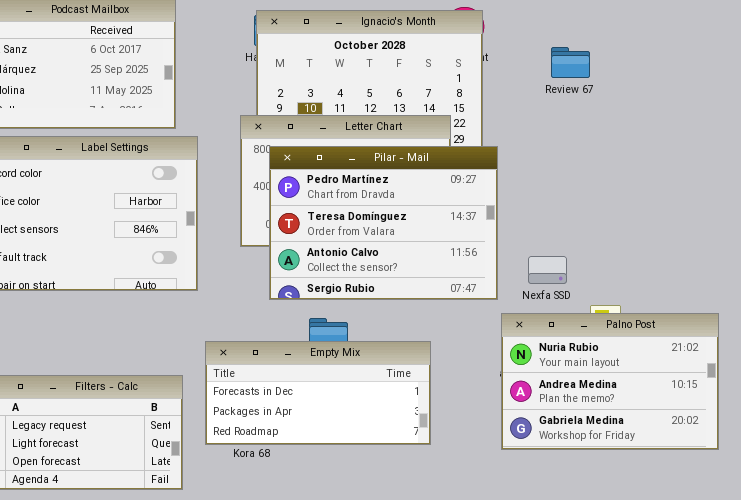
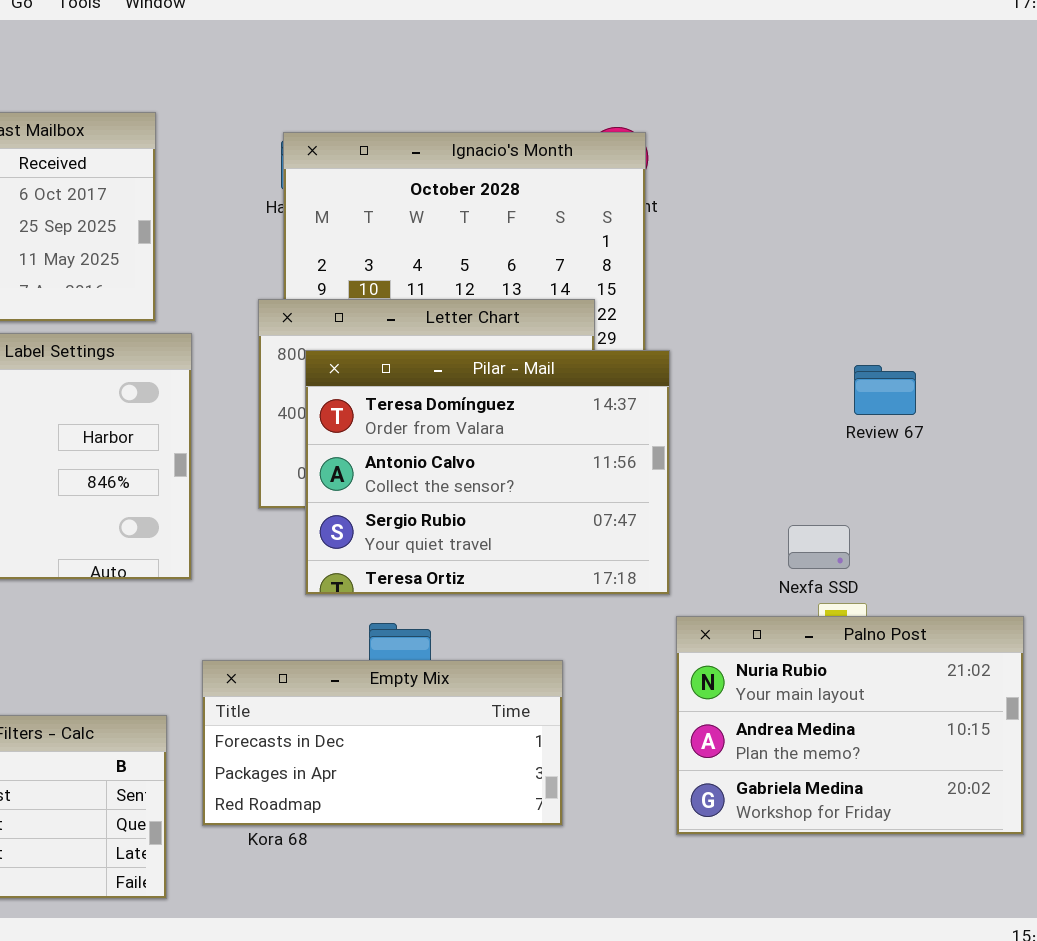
Review 67: [551,47,590,78] -> [854,365,916,415], moved
Pilar - Mail: [269,146,498,300] -> [305,350,670,595], scrolled down 1 row
Nexfa SSD: [528,256,567,284] -> [788,525,850,569], moved

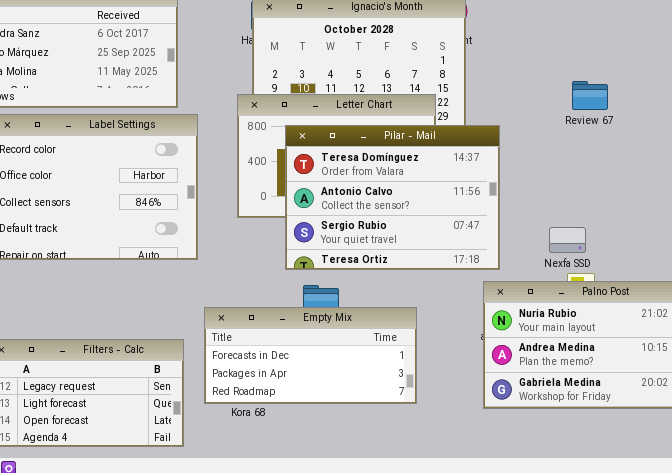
Pilar - Mail: [305,350,670,595] -> [285,125,500,270], moved
Review 67: [854,365,916,415] -> [572,81,608,110], moved

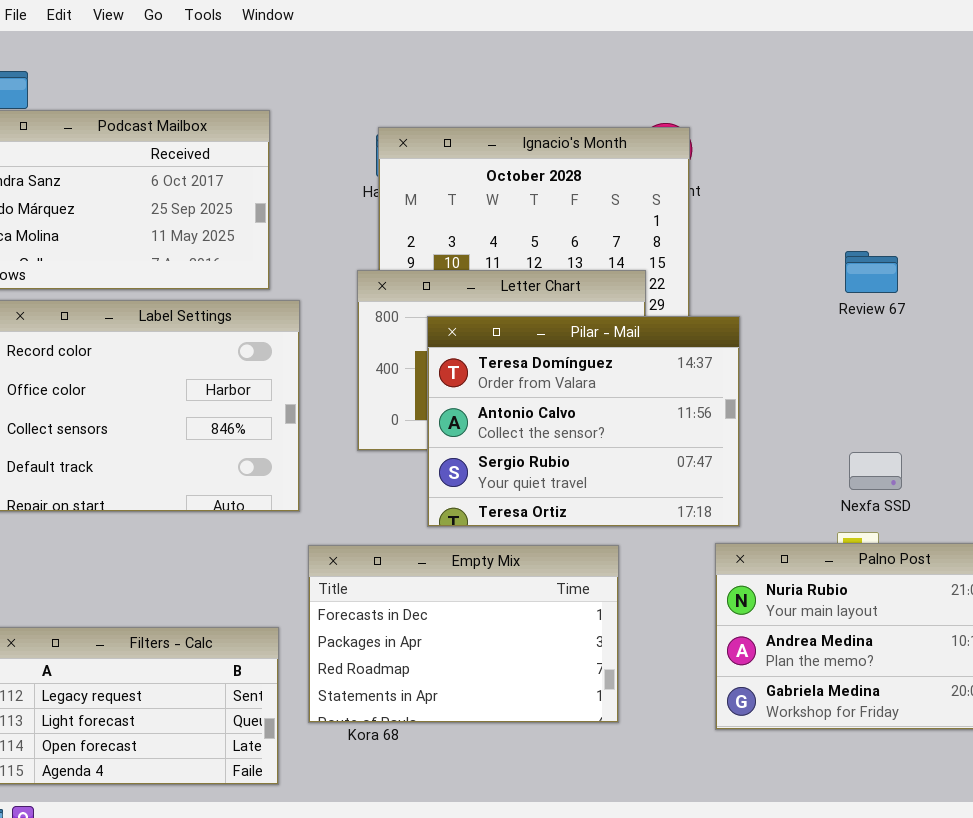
Nexfa SSD: [549,227,586,253] -> [849,452,902,490], moved
Empty Mix: [204,307,417,404] -> [308,545,619,723], resized

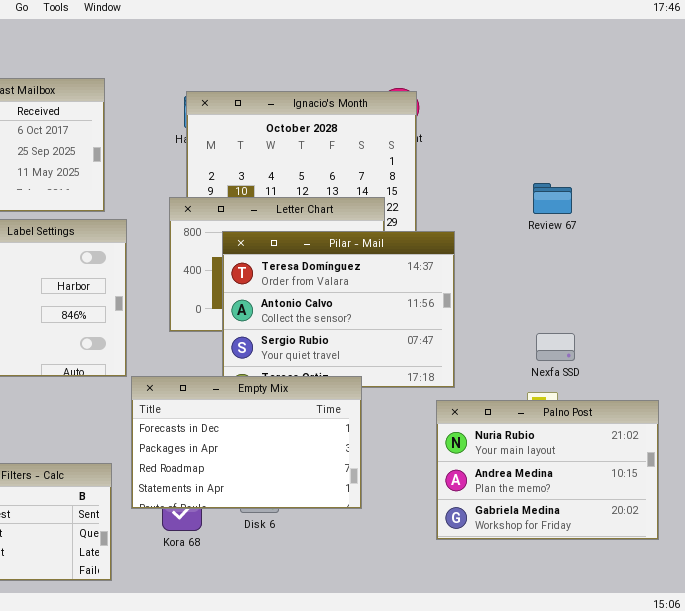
Empty Mix: [308,545,619,723] -> [131,376,362,509], moved

